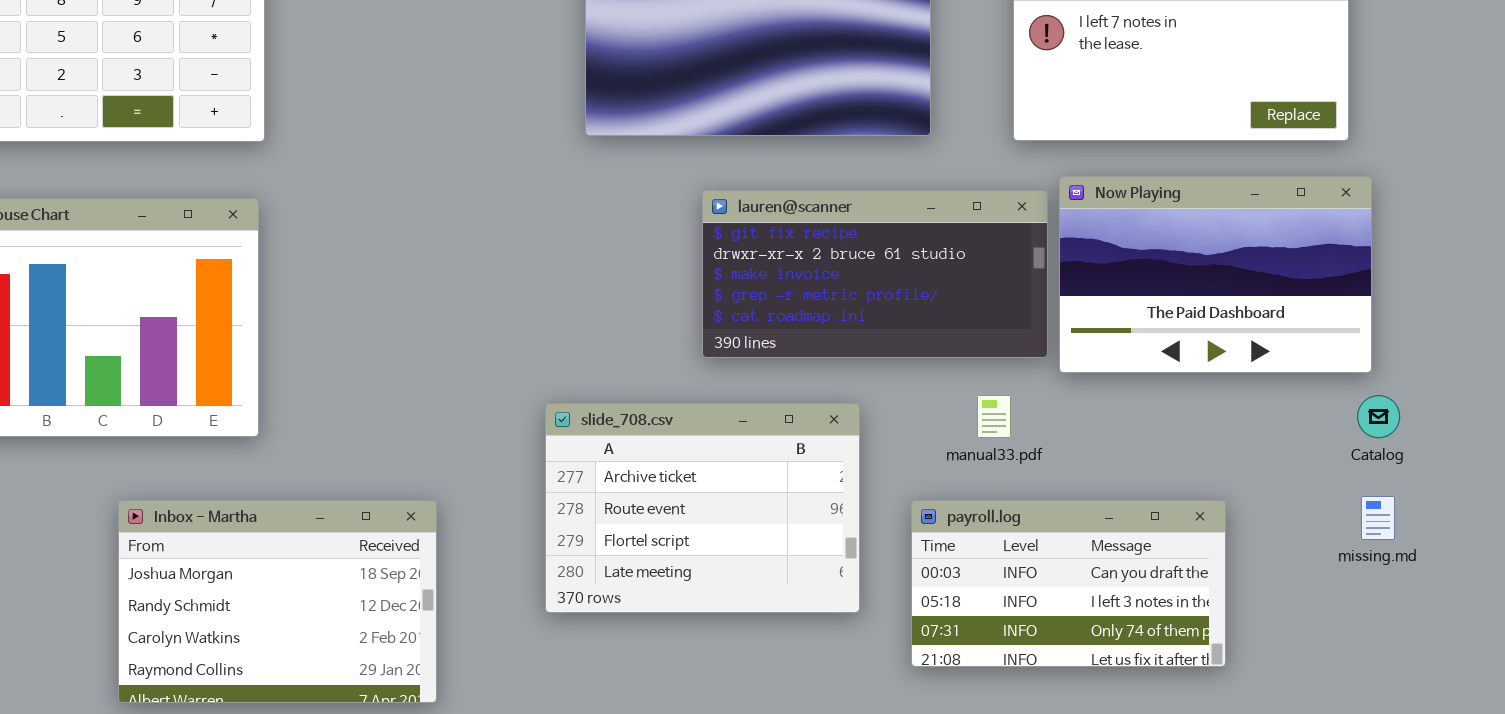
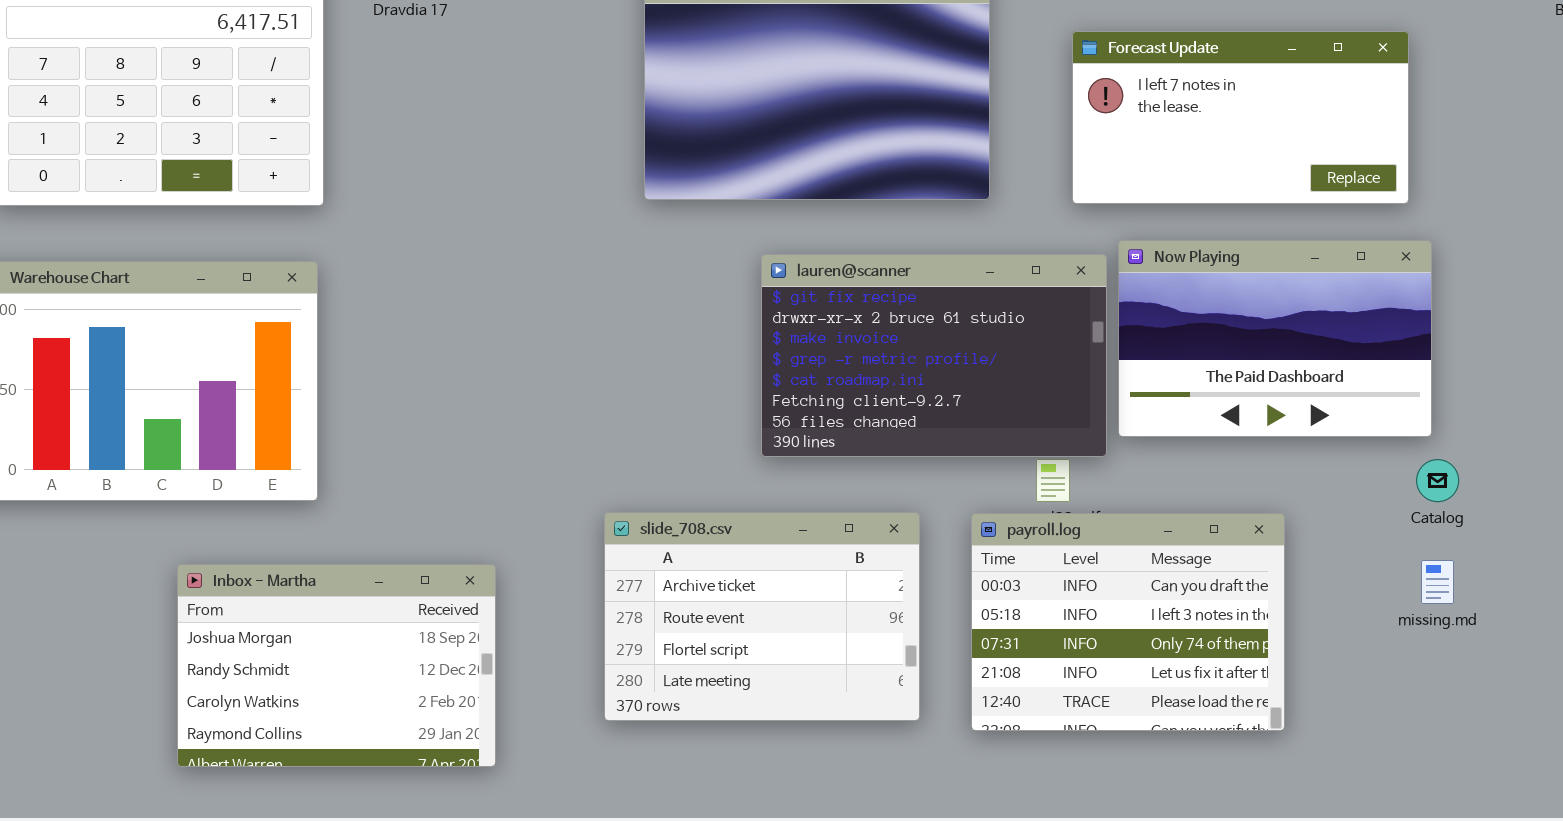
lauren@scanner: [702,190,1048,358] -> [761,254,1107,457], resized
slide_708.csv: [545,403,860,613] -> [604,512,920,721], moved
payroll.log: [911,500,1226,667] -> [971,513,1285,731], resized

